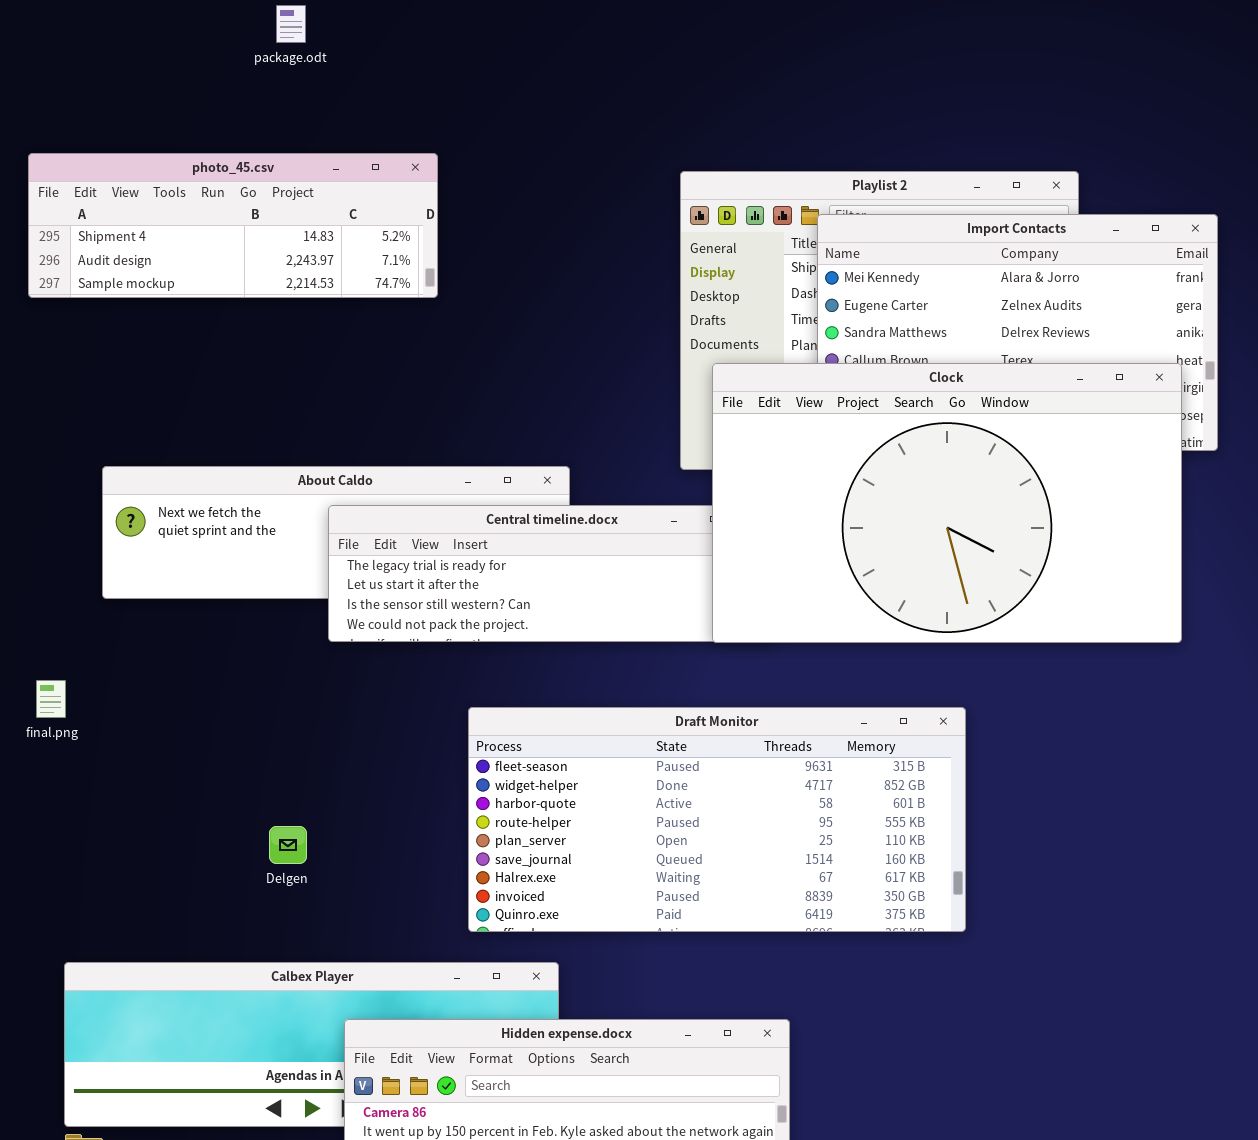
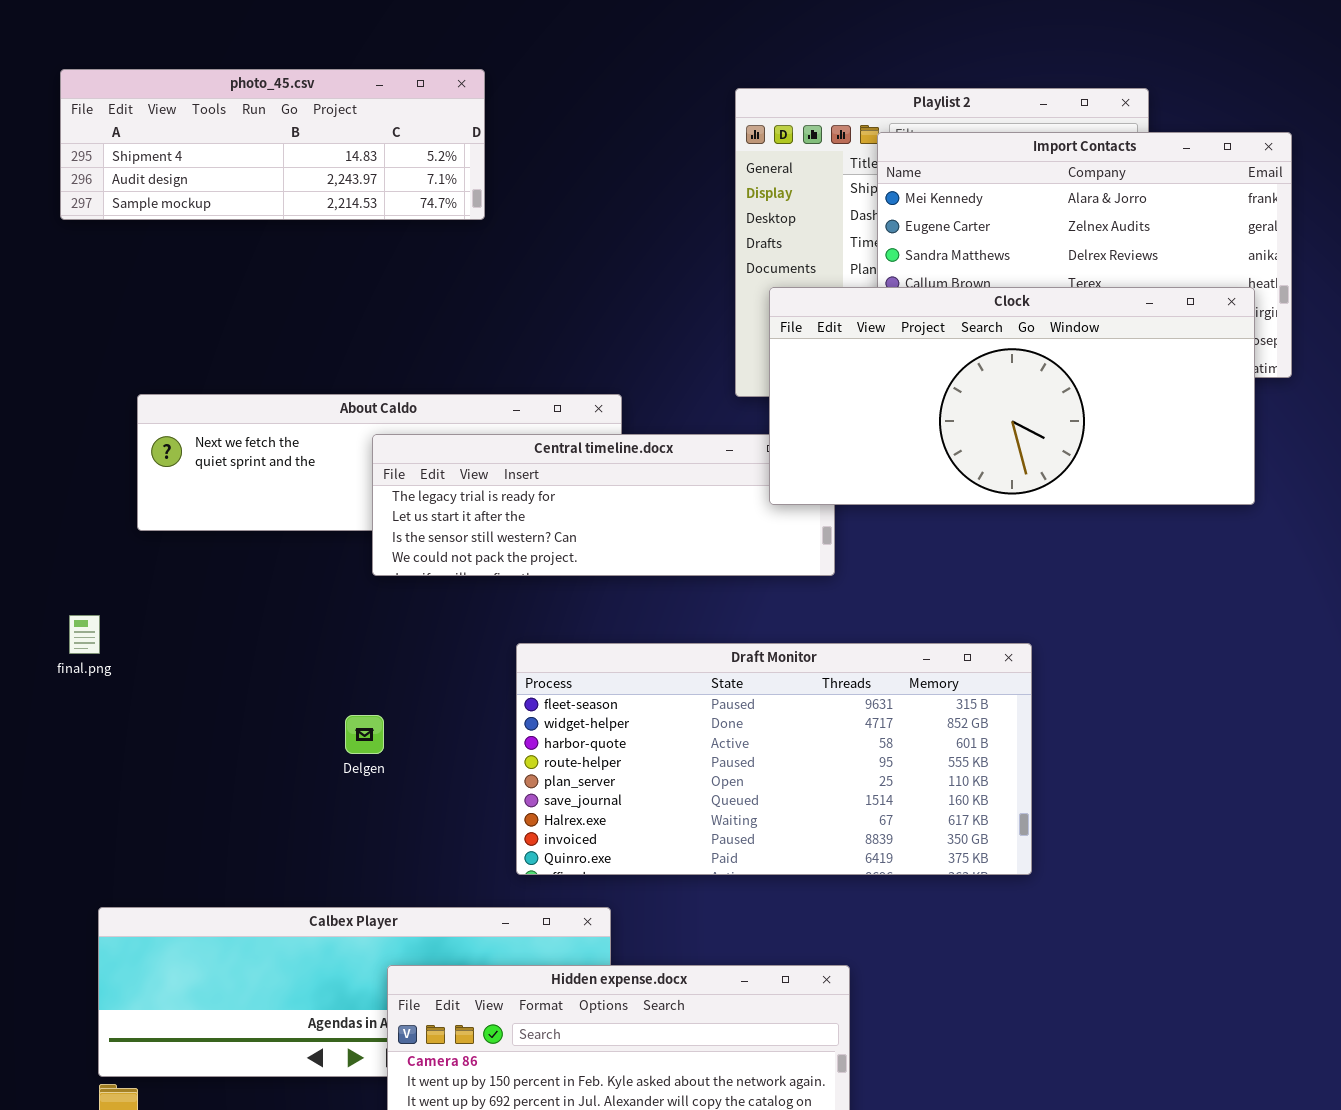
Clock: [712,363,1182,643] -> [769,287,1255,505], resized
Delgen: [269,826,307,864] -> [345,715,384,754], moved

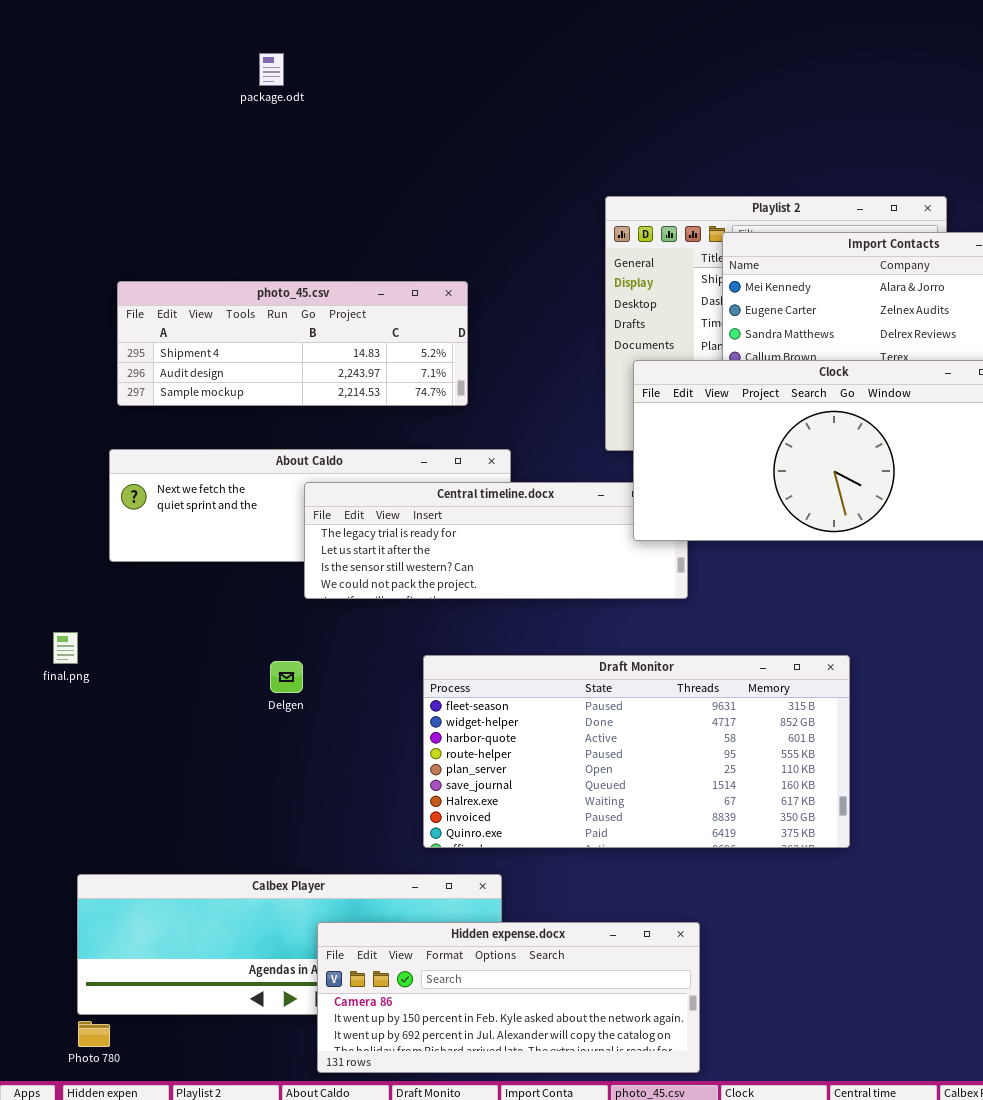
photo_45.csv: [60,69,485,220] -> [117,281,468,406], moved
Delgen: [345,715,384,754] -> [270,661,303,693], moved

